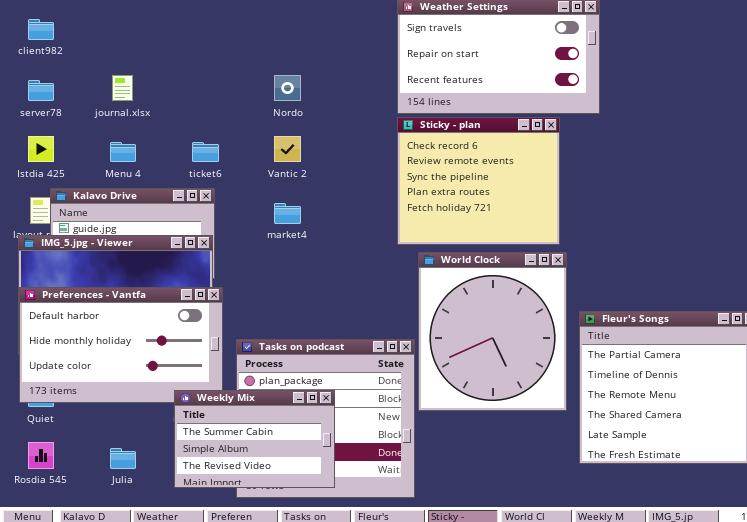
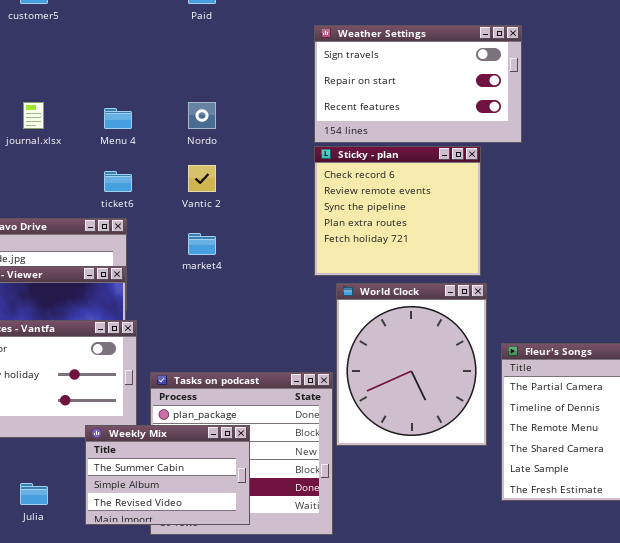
Menu 4: [110,142,136,162] -> [104,108,132,129], moved

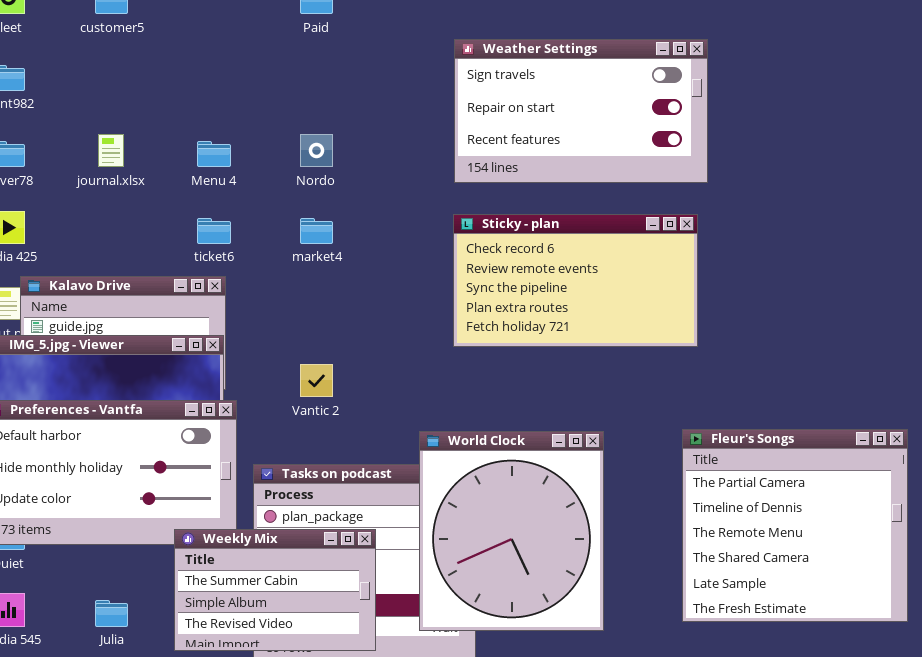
Sticky - plan: [314,146,481,276] -> [453,214,698,347], resized
Vantic 2: [188,165,216,192] -> [300,364,333,397], moved
market4: [188,233,216,255] -> [300,218,333,244], moved
World Clock: [336,283,487,446] -> [419,431,604,631], moved

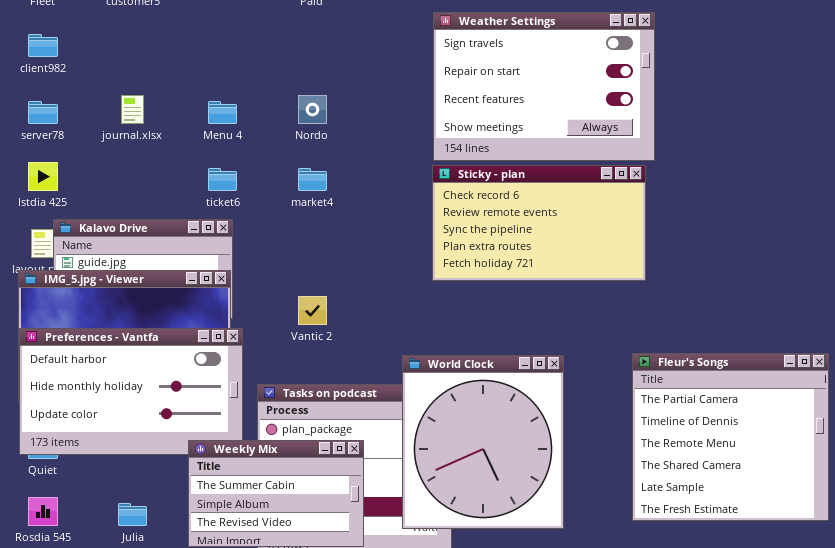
Weather Settings: [454,39,708,183] -> [433,12,655,161], resized

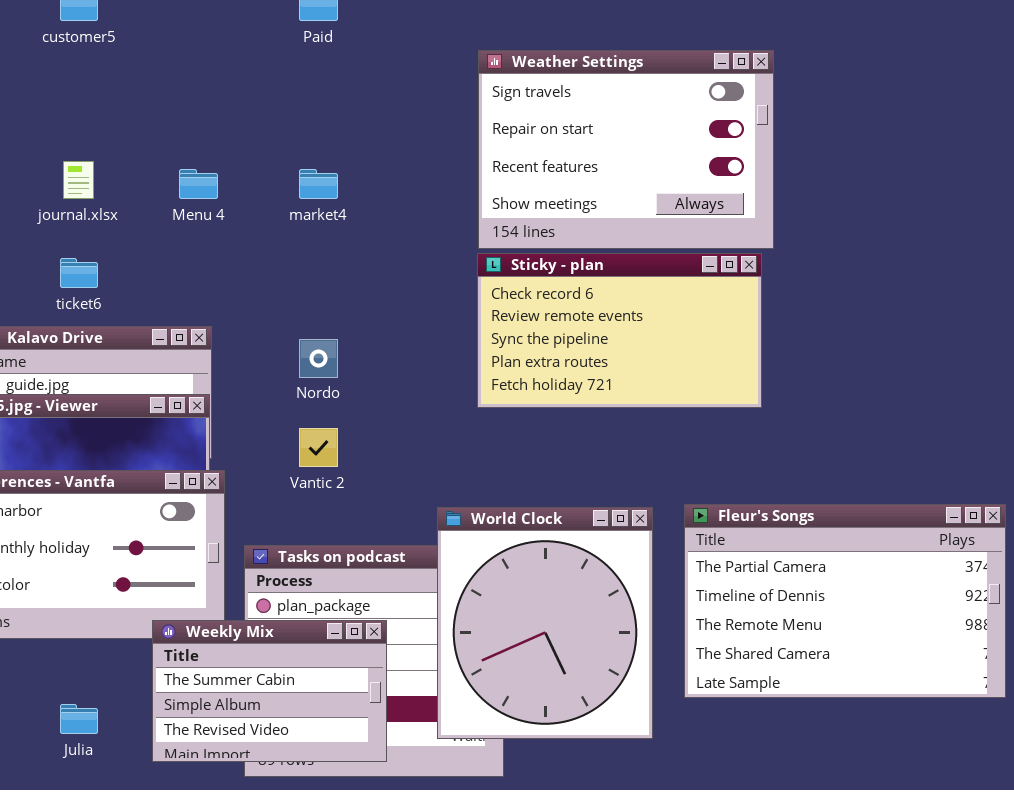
Nordo: [298,95,327,124] -> [299,339,338,378], moved
ticket6: [208,168,237,191] -> [60,258,98,288], moved
market4: [298,168,327,191] -> [299,169,338,199], moved
Fleur's Songs: [632,353,829,521] -> [684,504,1006,698], resized

